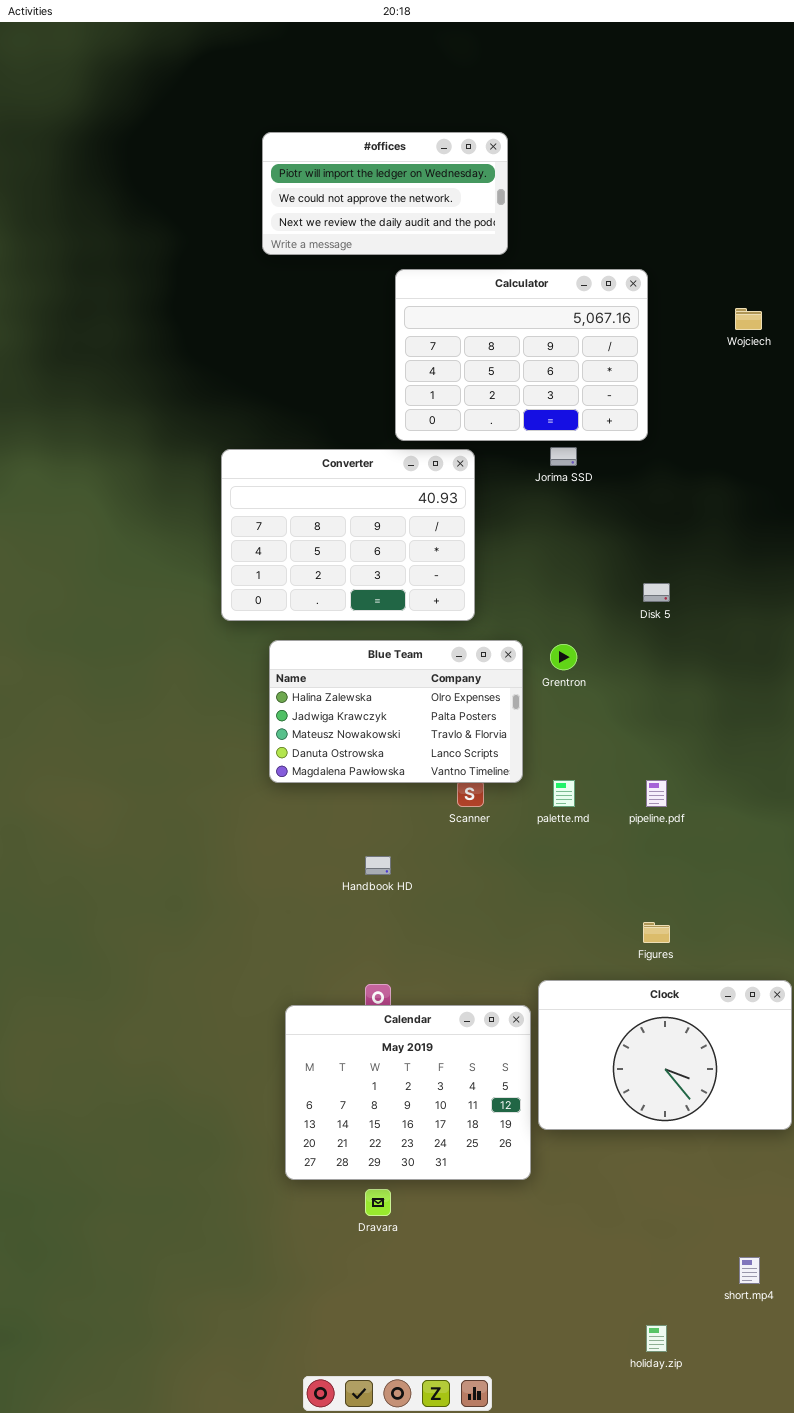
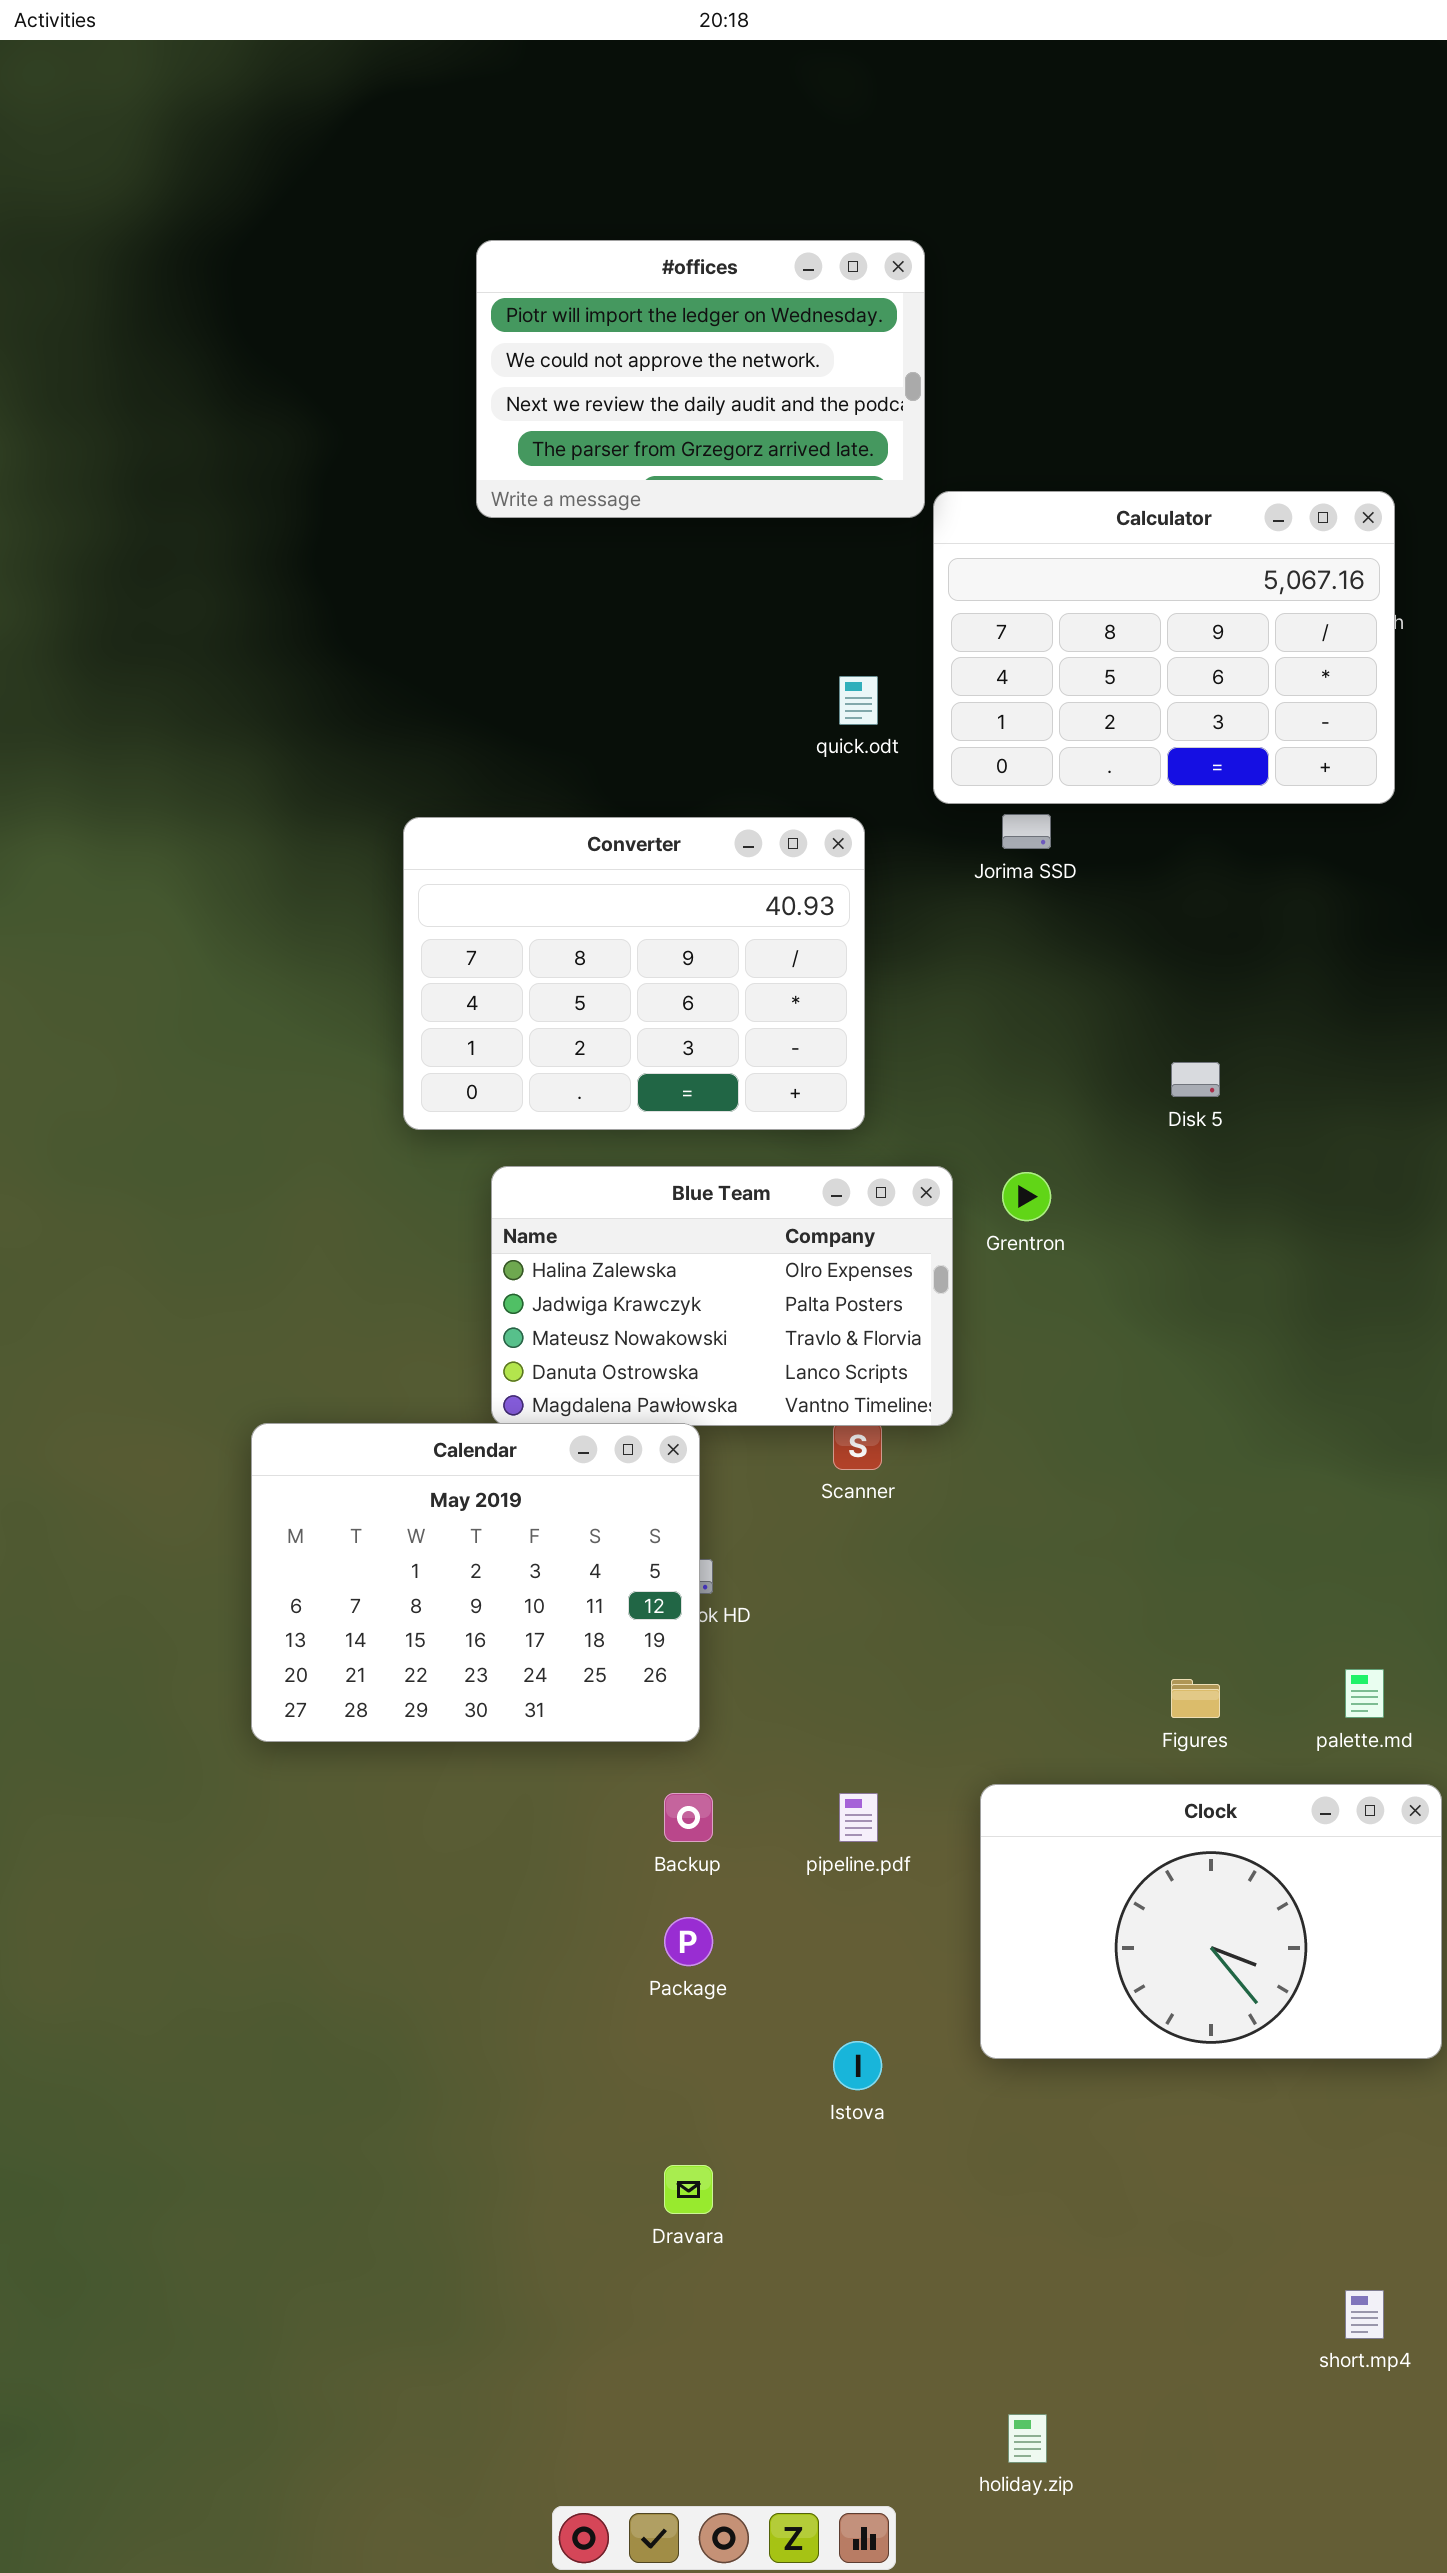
#offices: [262,132,508,255] -> [476,240,925,518], resized
Calculator: [395,269,648,441] -> [933,491,1395,804], moved
palette.md: [553,780,575,807] -> [1345,1669,1384,1718], moved
pipeline.pdf: [646,780,667,807] -> [839,1793,878,1842], moved
Calendar: [285,1005,531,1180] -> [251,1423,700,1742], moved
holiday.zip: [646,1325,667,1352] -> [1008,2414,1047,2463], moved

